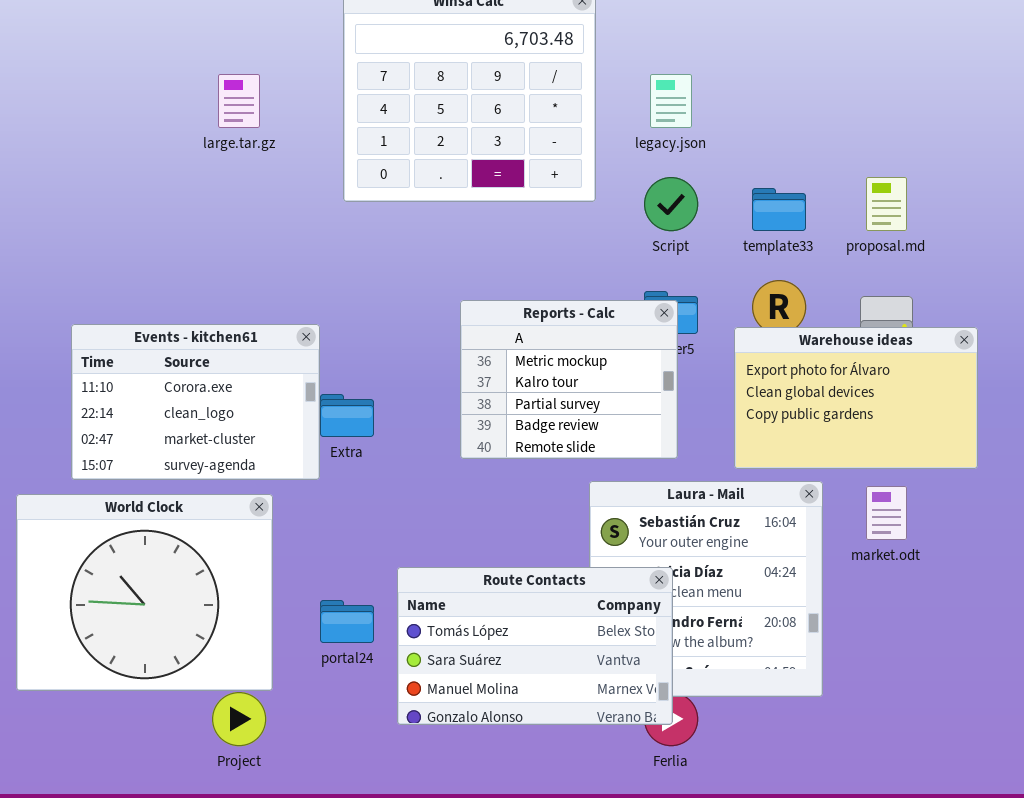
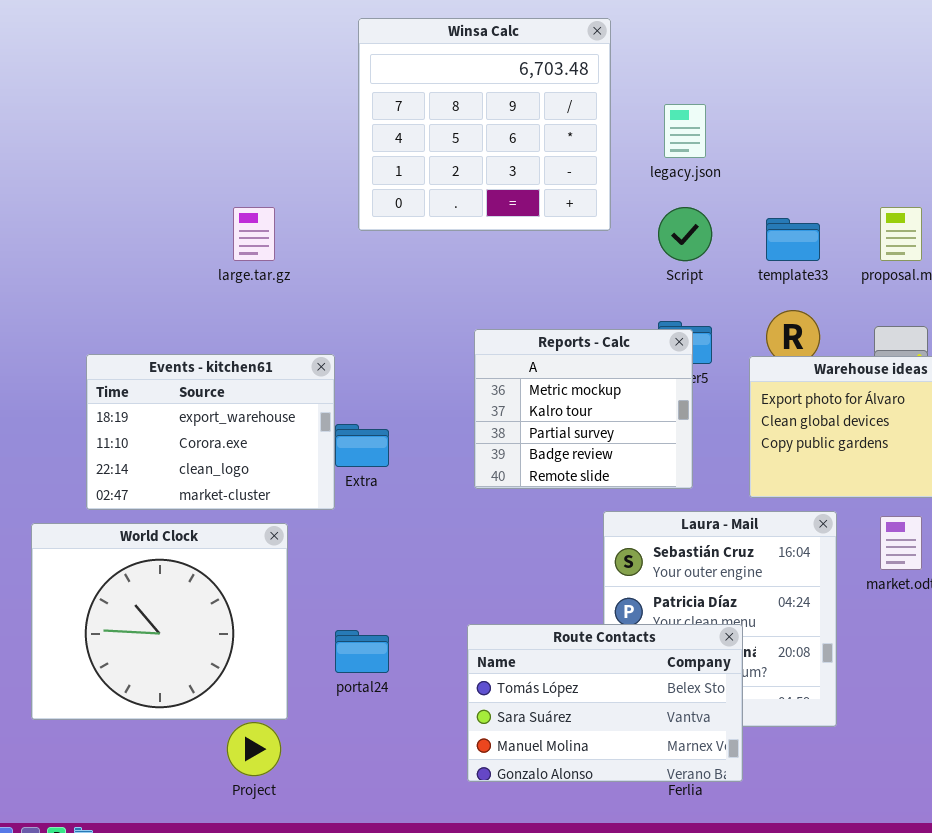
large.tar.gz: [218,74,260,128] -> [233,207,275,261], moved
Events - kitchen61: [71,324,320,480] -> [86,354,335,510], scrolled up 1 row
Route Contacts: [397,567,673,725] -> [467,624,743,782], moved

